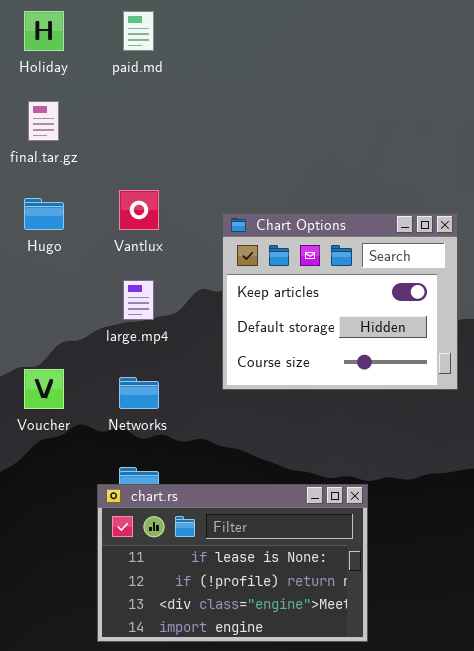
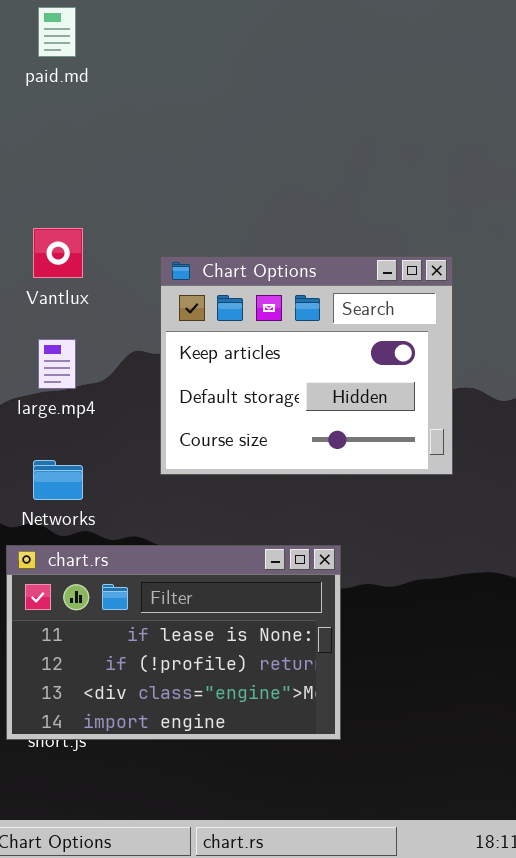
chart.rs: [97,484,368,642] -> [6,545,341,740], moved

